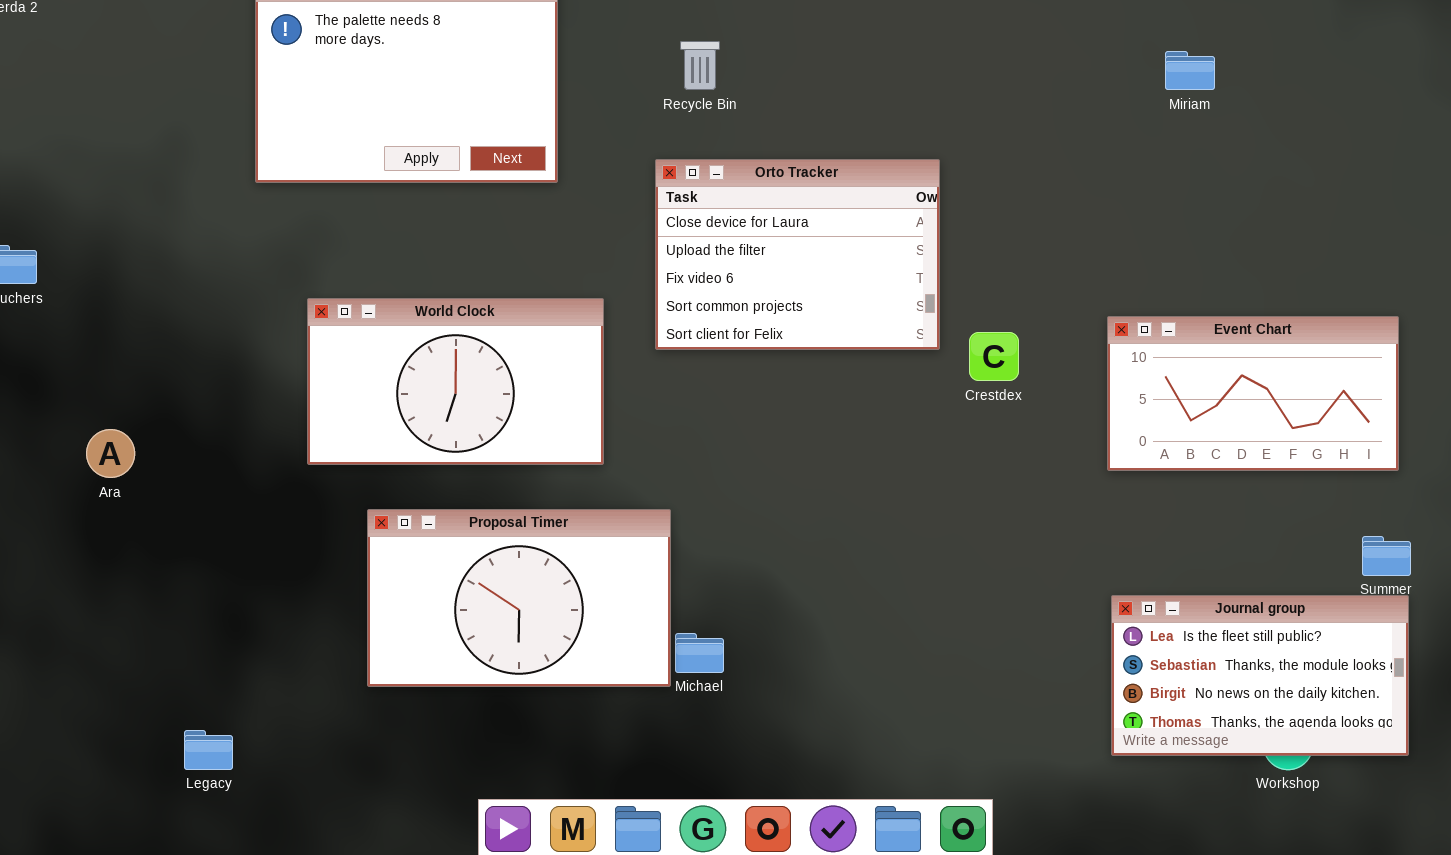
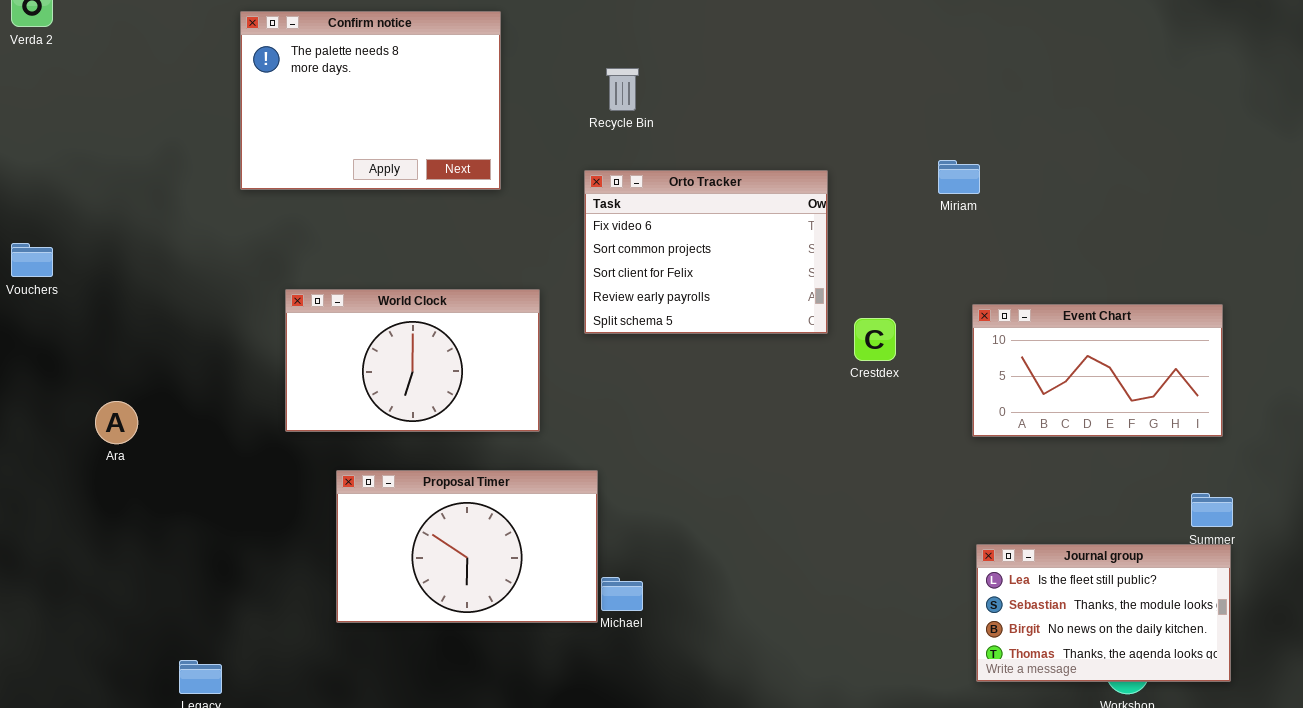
Miriam: [1165,51,1215,90] -> [938,160,980,194], moved
Orto Tracker: [655,159,940,350] -> [584,170,828,334], scrolled down 2 rows

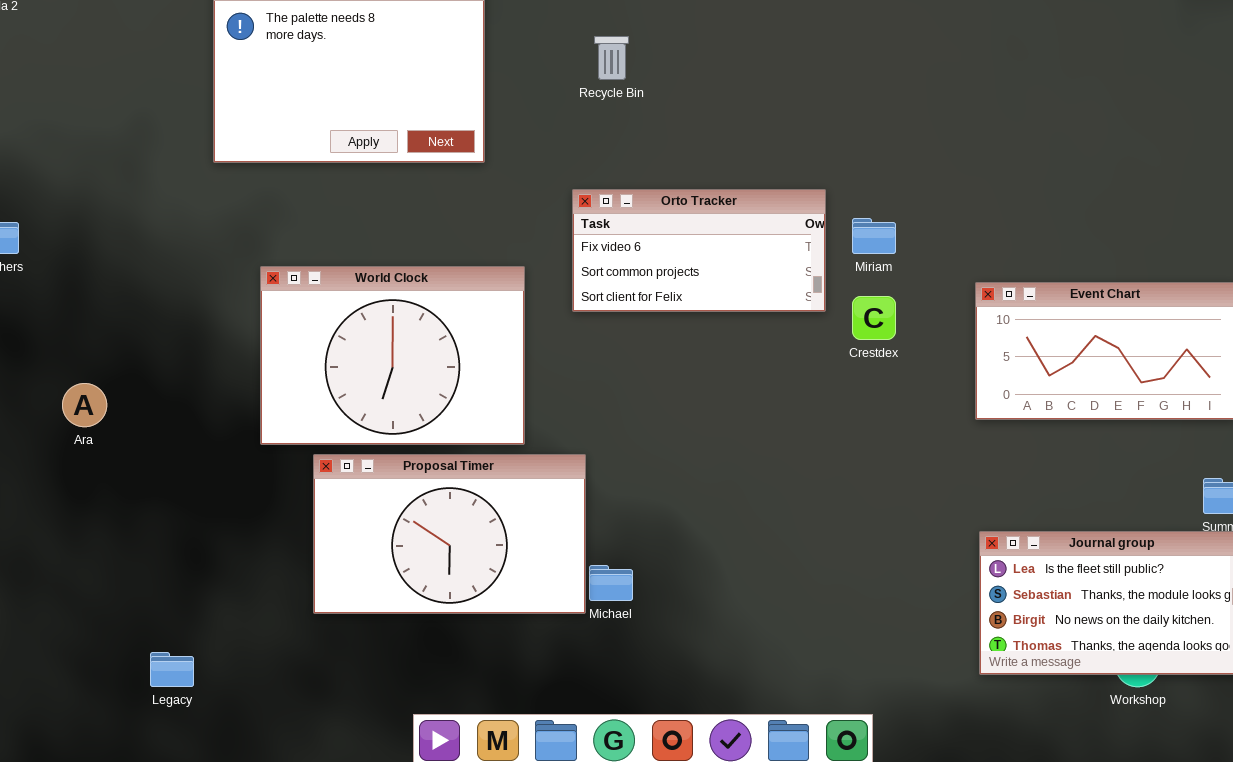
Miriam: [938,160,980,194] -> [852,218,896,254], moved
Orto Tracker: [584,170,828,334] -> [572,189,826,312], resized
World Clock: [285,289,540,432] -> [260,266,525,445], resized

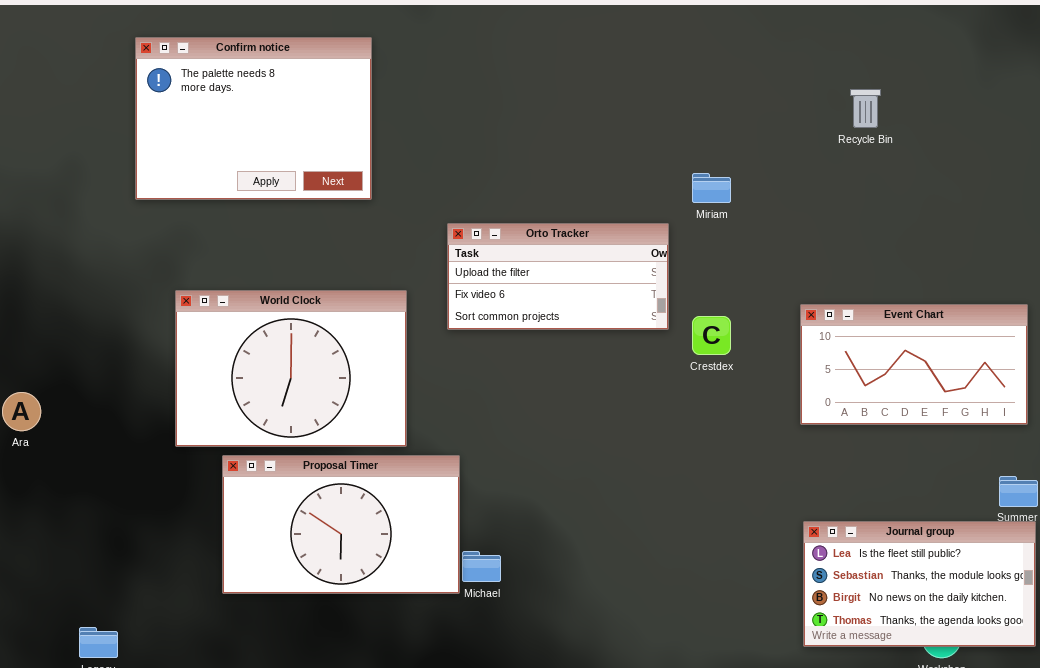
Recycle Bin: [594,36,629,80] -> [850,89,881,128], moved
Orto Tracker: [572,189,826,312] -> [447,223,669,330], scrolled up 1 row
Miriam: [852,218,896,254] -> [692,173,731,203], moved

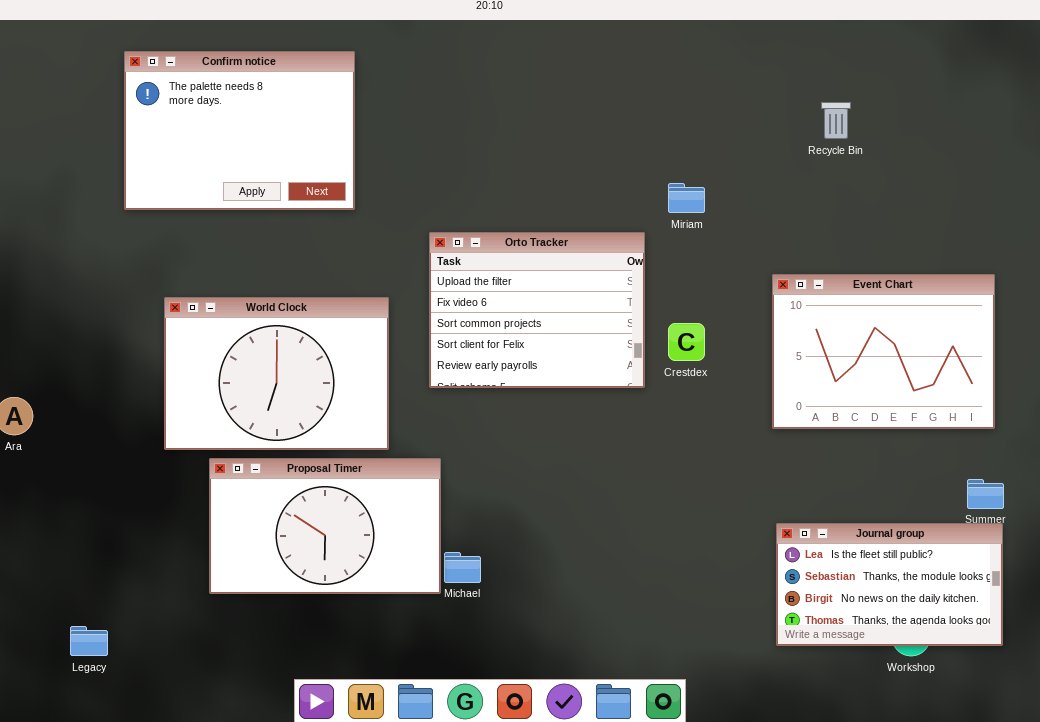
Orto Tracker: [447,223,669,330] -> [429,232,645,388], resized
Event Chart: [800,304,1028,425] -> [772,274,995,429], resized

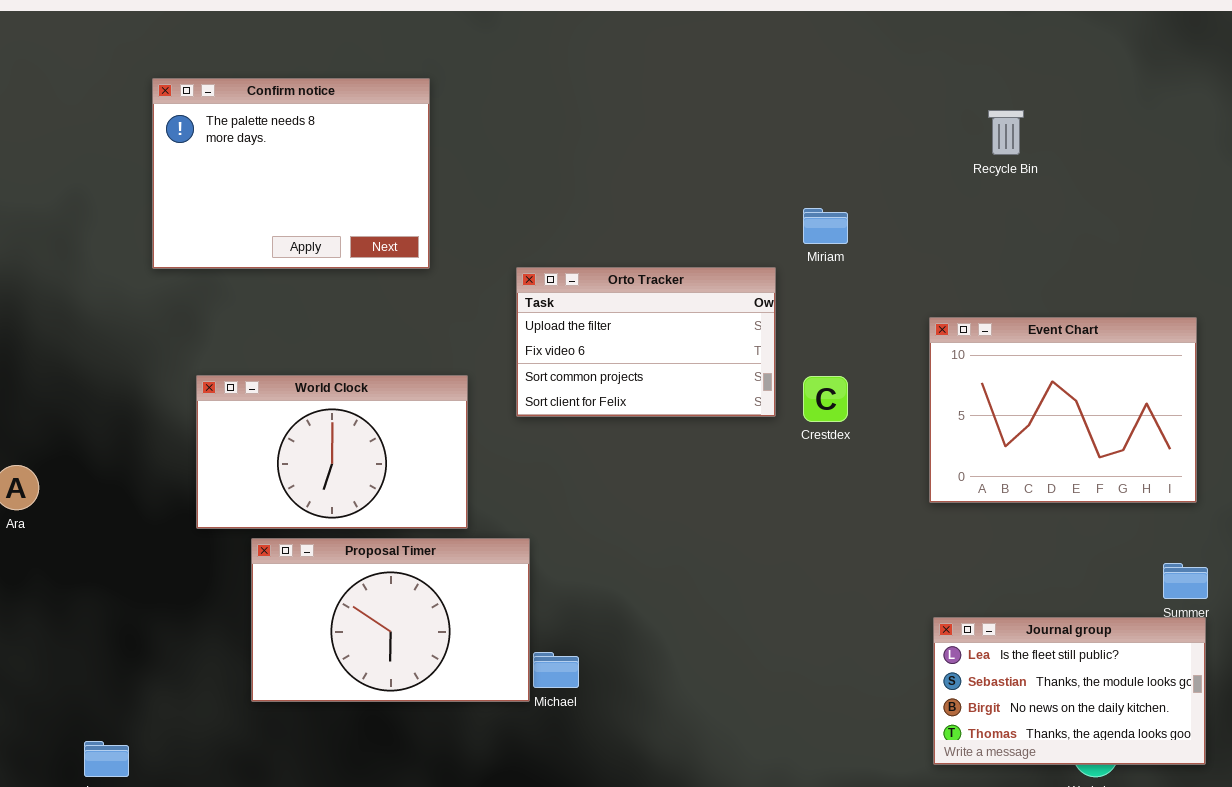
Confirm notice: [124,51,355,210] -> [152,78,430,269], moved
Orto Tracker: [429,232,645,388] -> [516,267,776,417], resized
World Clock: [164,297,389,450] -> [196,375,468,529], resized

